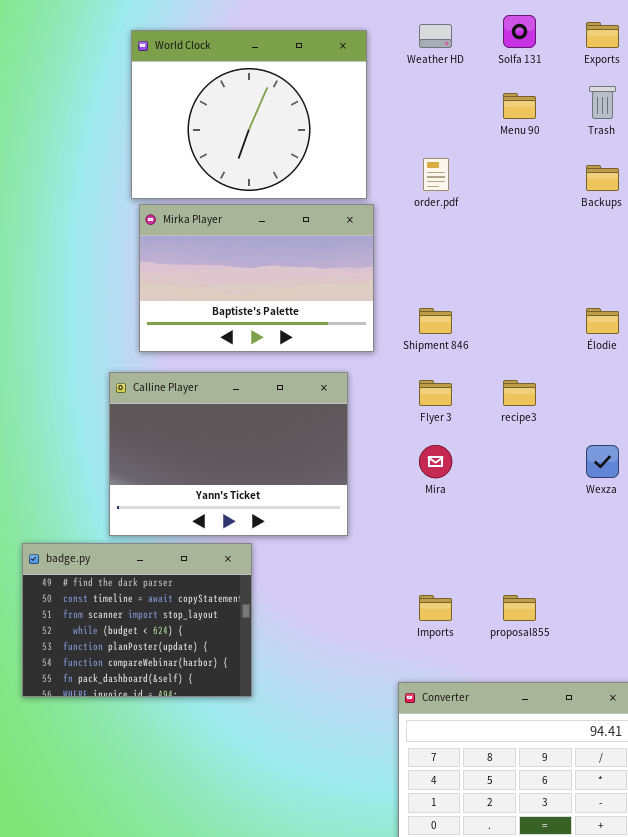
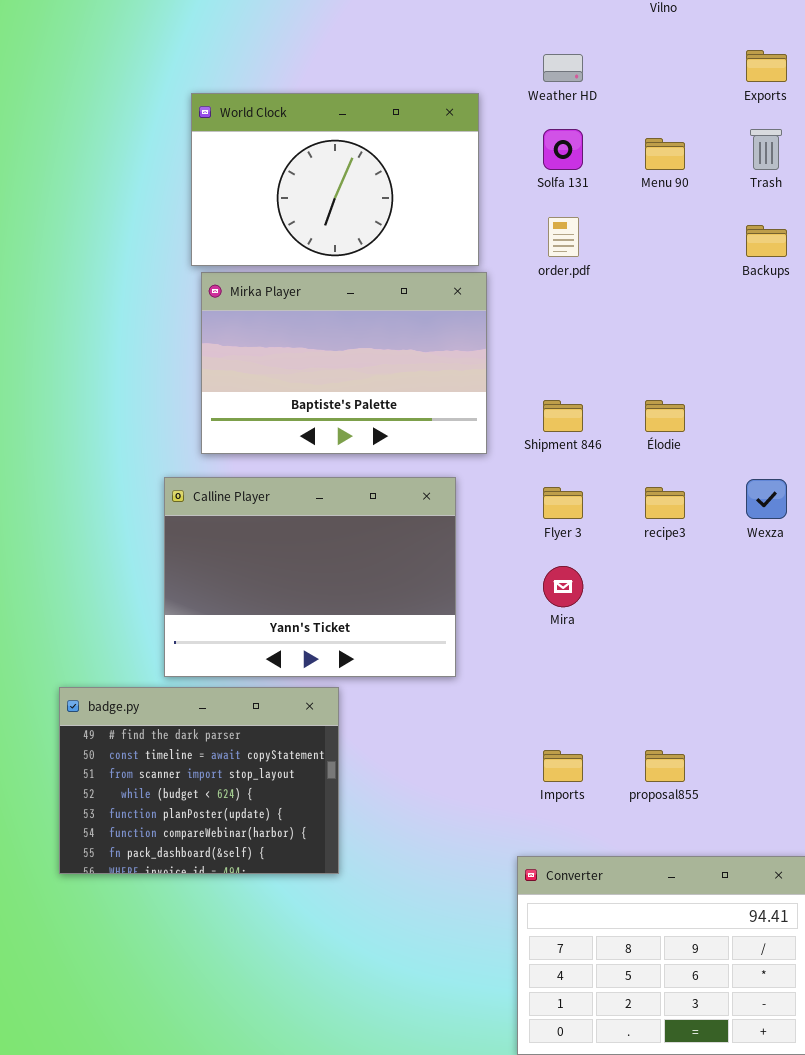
Solfa 131: [503,15,536,48] -> [543,129,583,170], moved
World Clock: [131,30,367,199] -> [191,93,479,266], resized
Élodie: [586,308,619,334] -> [645,400,685,432], moved
Wexza: [586,445,619,478] -> [746,479,787,519], moved

